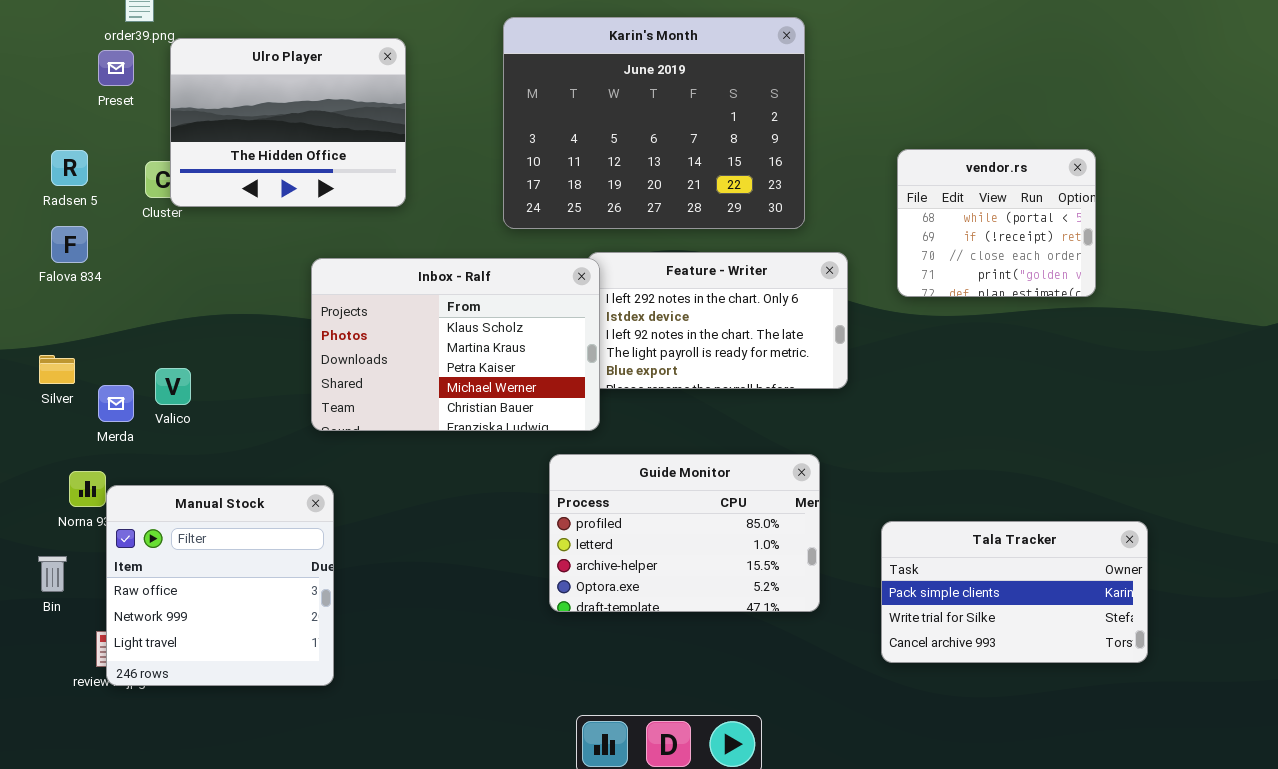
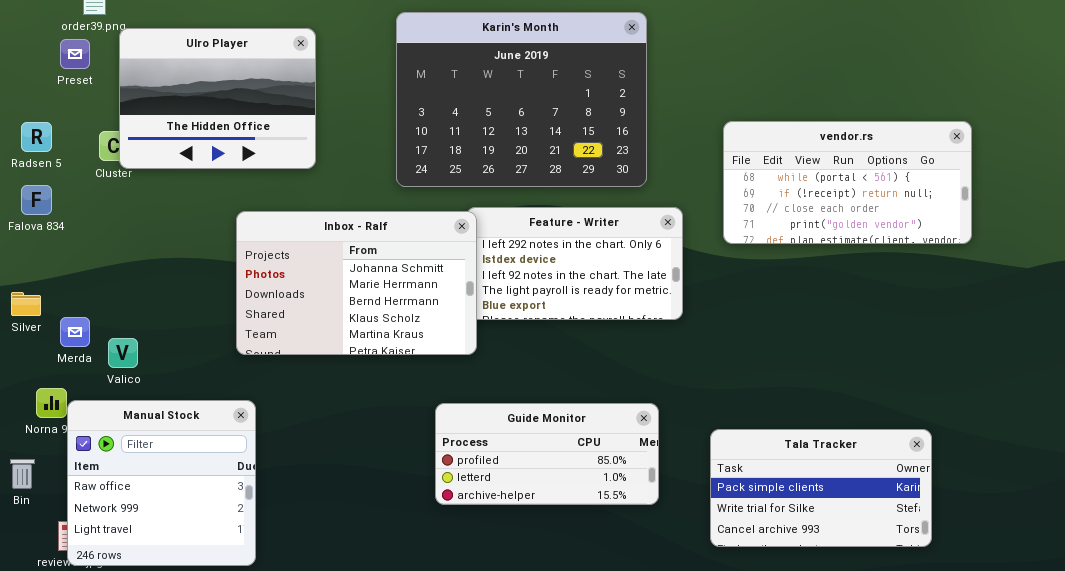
vendor.rs: [897,149,1096,297] -> [723,121,972,244], resized
Inbox - Ralf: [311,258,600,431] -> [236,211,477,355], scrolled up 3 rows
Valico: [155,368,191,405] -> [108,338,138,368], moved
Guide Monitor: [549,454,820,612] -> [435,403,659,505], resized

